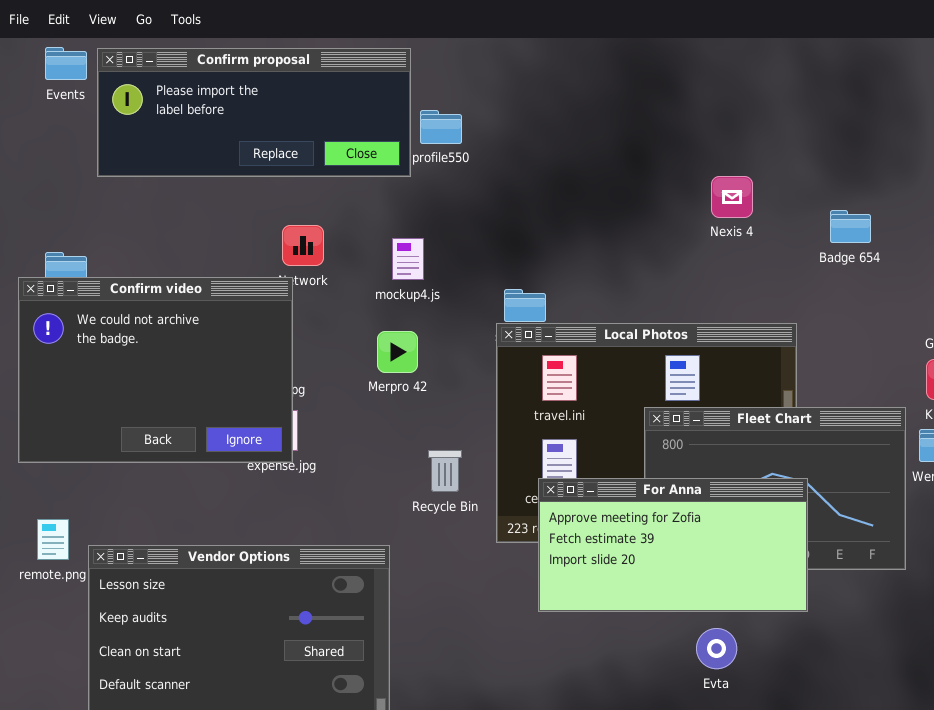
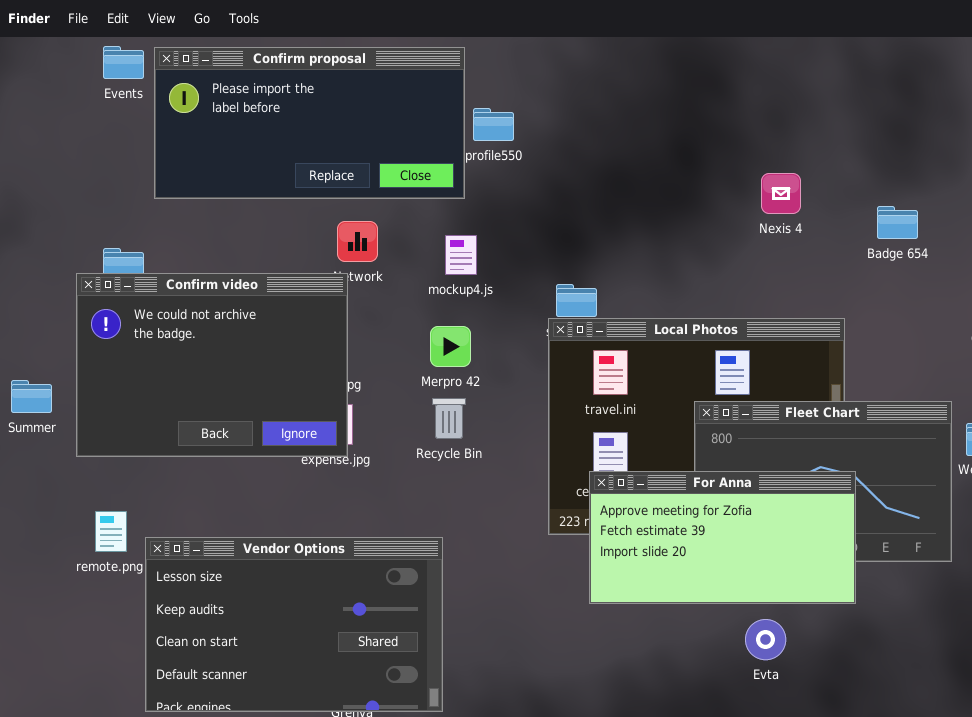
Confirm proposal: [97,48,411,177] -> [154,47,465,199], resized
Recycle Bin: [428,450,462,492] -> [432,398,466,439], moved

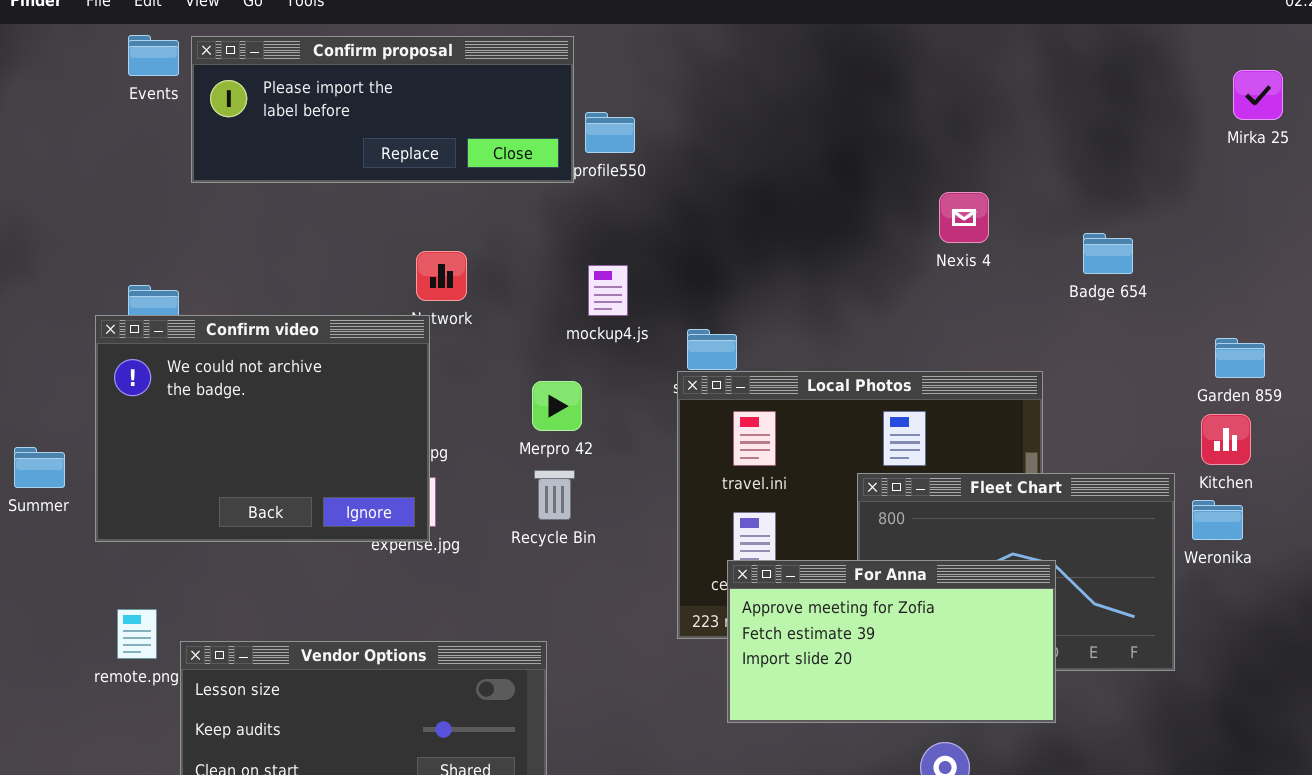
Confirm proposal: [154,47,465,199] -> [191,36,574,183], resized
mockup4.js: [445,235,477,275] -> [588,265,628,316], moved

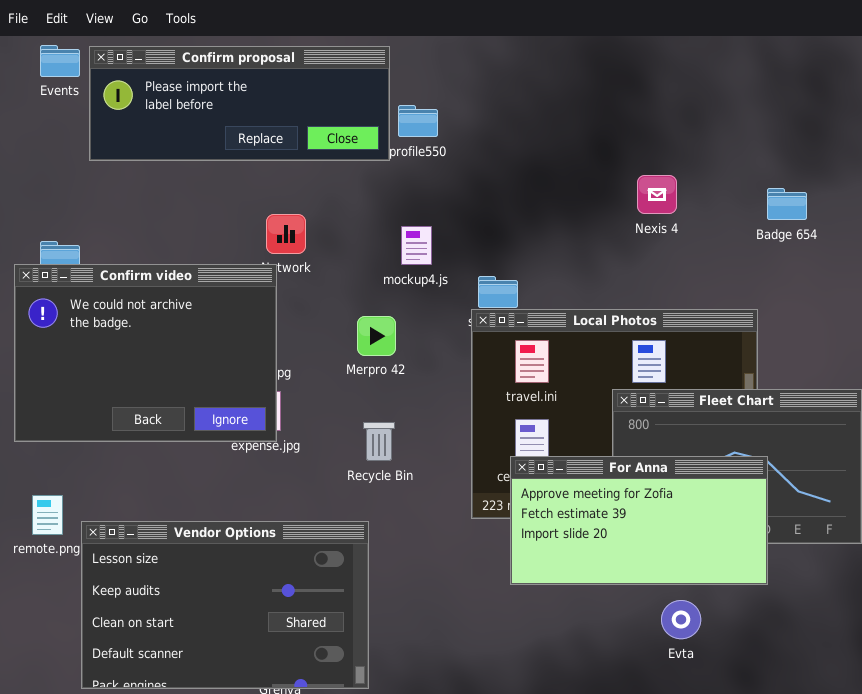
Nexis 4: [939,192,989,243] -> [637,175,677,214], moved
Badge 654: [1083,233,1133,274] -> [767,188,807,220], moved
Recycle Bin: [534,470,575,520] -> [363,422,395,461], moved

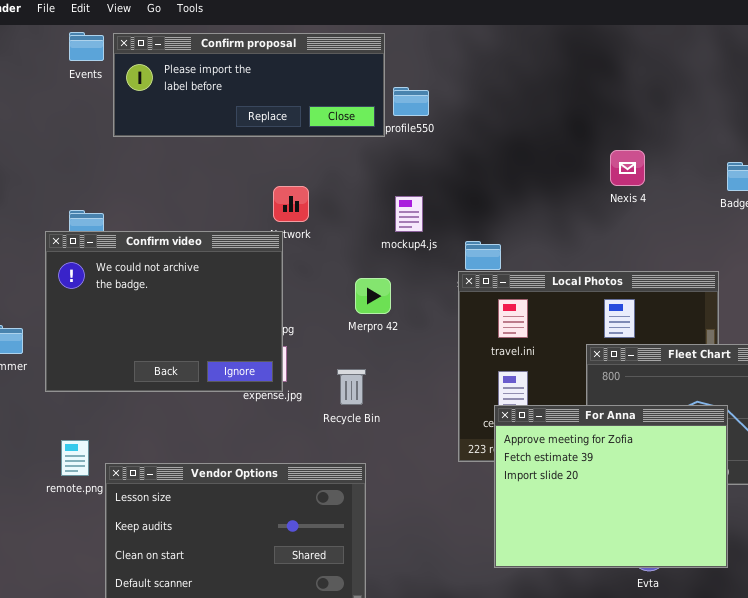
Recycle Bin: [363,422,395,461] -> [337,369,366,405], moved
For Anna: [510,456,768,585] -> [494,405,728,568], resized

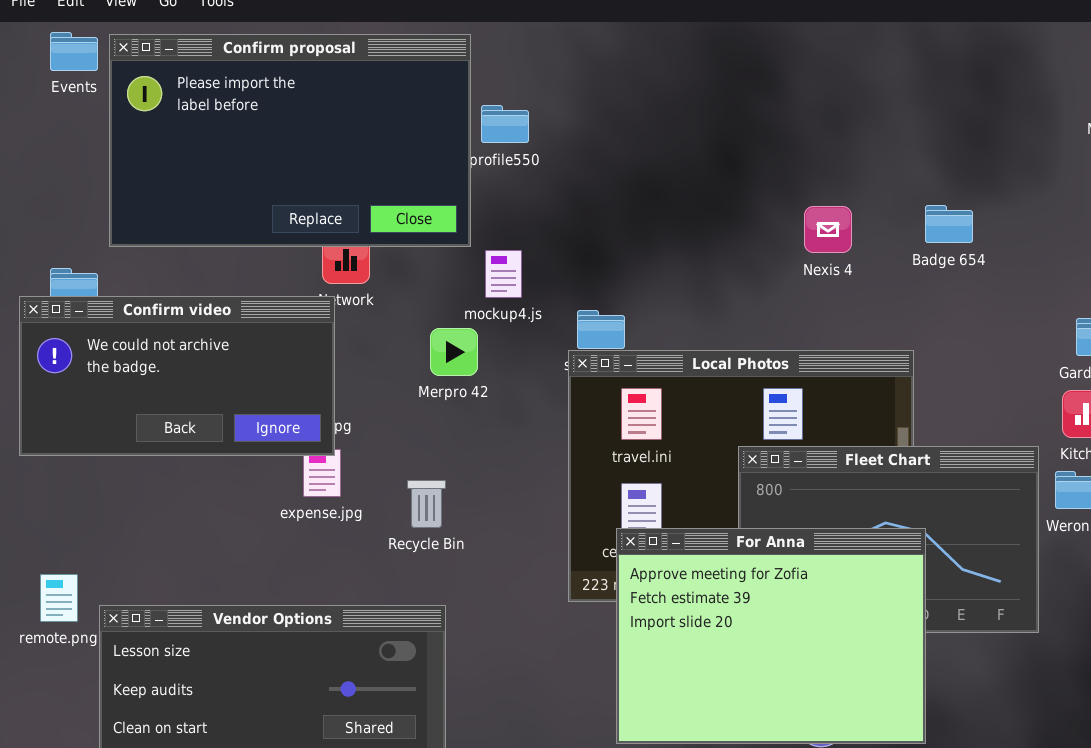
Confirm proposal: [113,33,385,137] -> [109,34,471,247], resized
Nexis 4: [610,150,645,186] -> [804,206,852,253], moved
Confirm video: [45,231,283,392] -> [19,296,335,456], resized
Merpro 42: [355,278,391,314] -> [430,328,478,376], moved

